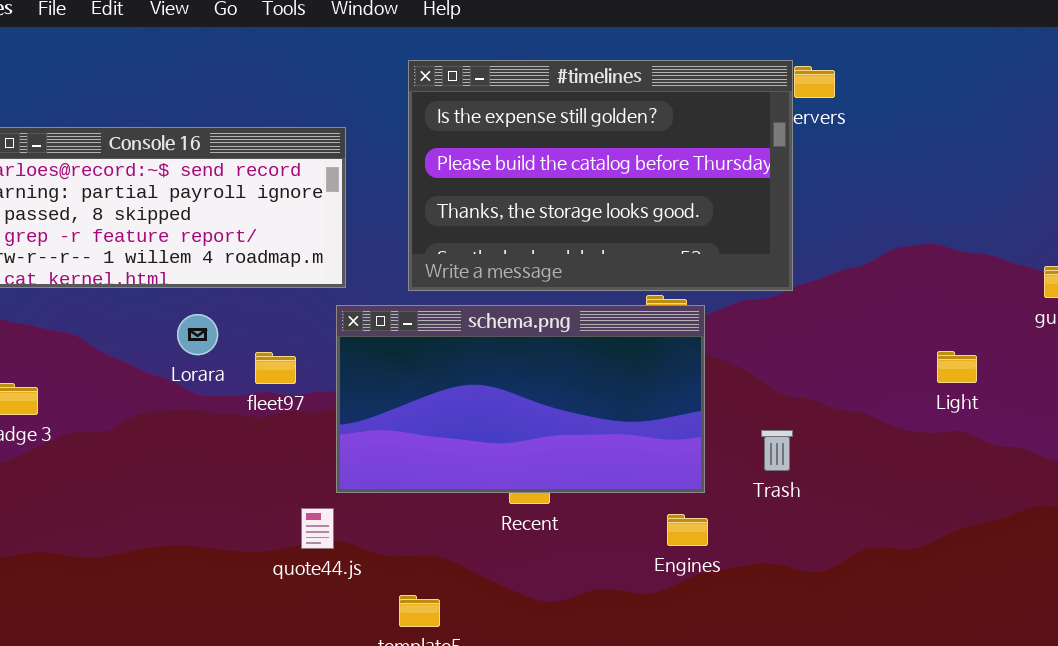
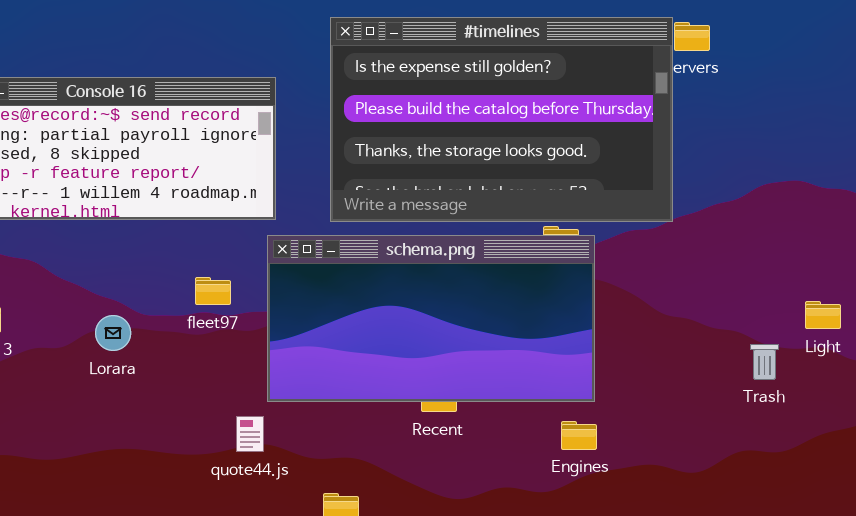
Lorara: [177,314,218,355] -> [95,315,131,351], moved
Light: [937,351,977,383] -> [805,301,841,329], moved
Trash: [761,430,793,471] -> [750,344,779,380], moved

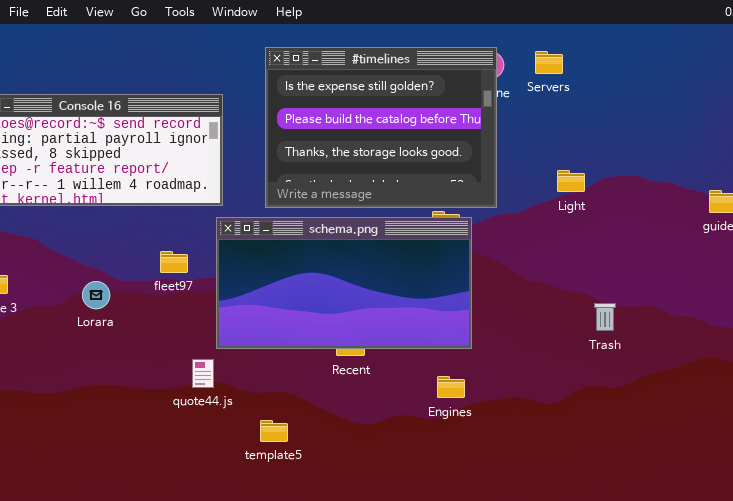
#timelines: [330,17,673,222] -> [265,47,497,208], resized
Light: [805,301,841,329] -> [557,170,585,192], moved
Engines: [561,421,597,450] -> [437,376,465,398], moved

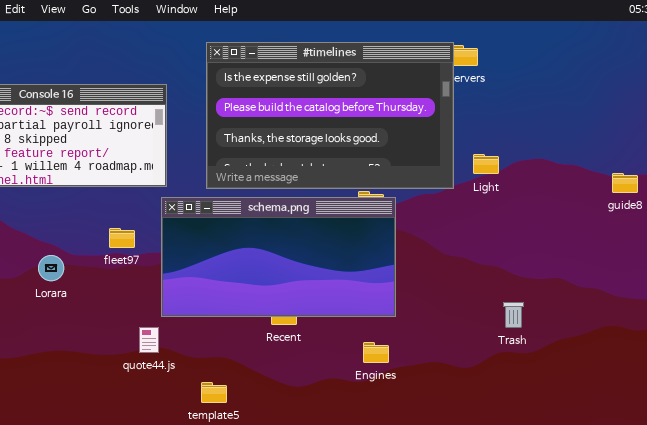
#timelines: [265,47,497,208] -> [206,42,454,189], resized
Trash: [594,303,616,331] -> [503,302,524,328], moved

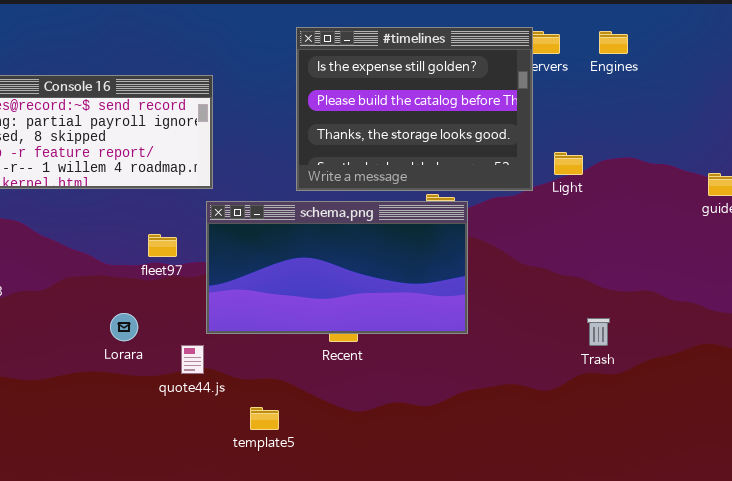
#timelines: [206,42,454,189] -> [296,27,533,191], resized
Lorara: [38,255,64,281] -> [110,313,138,341], moved
Engines: [363,342,389,363] -> [599,31,628,54], moved

